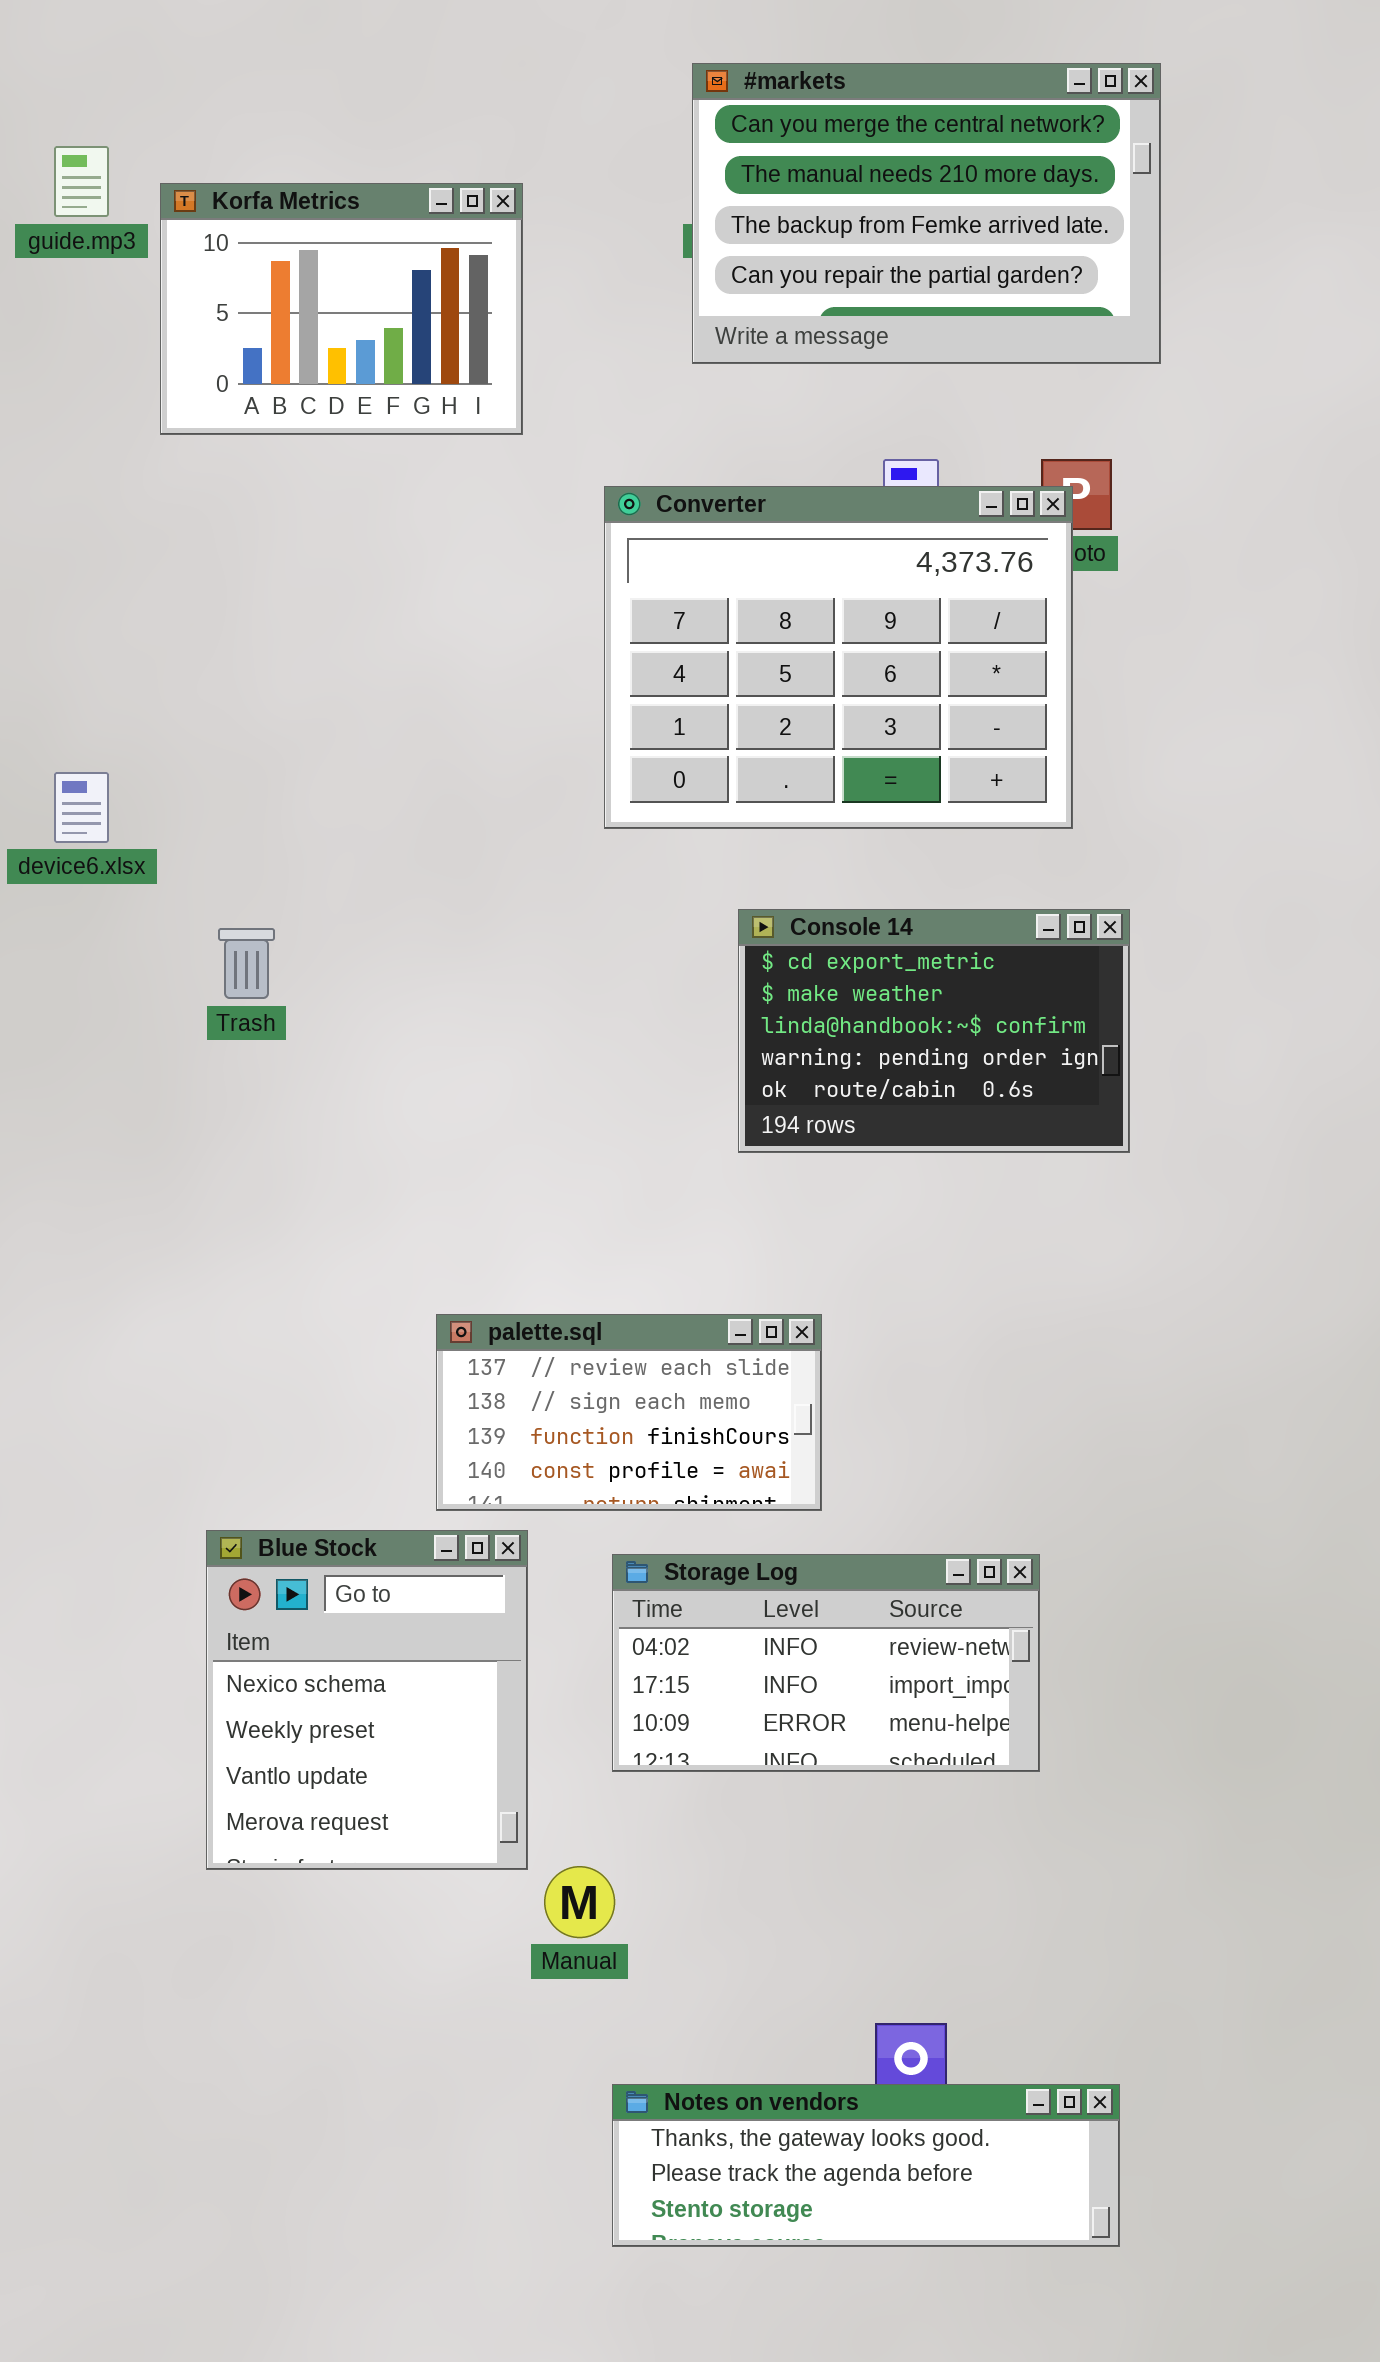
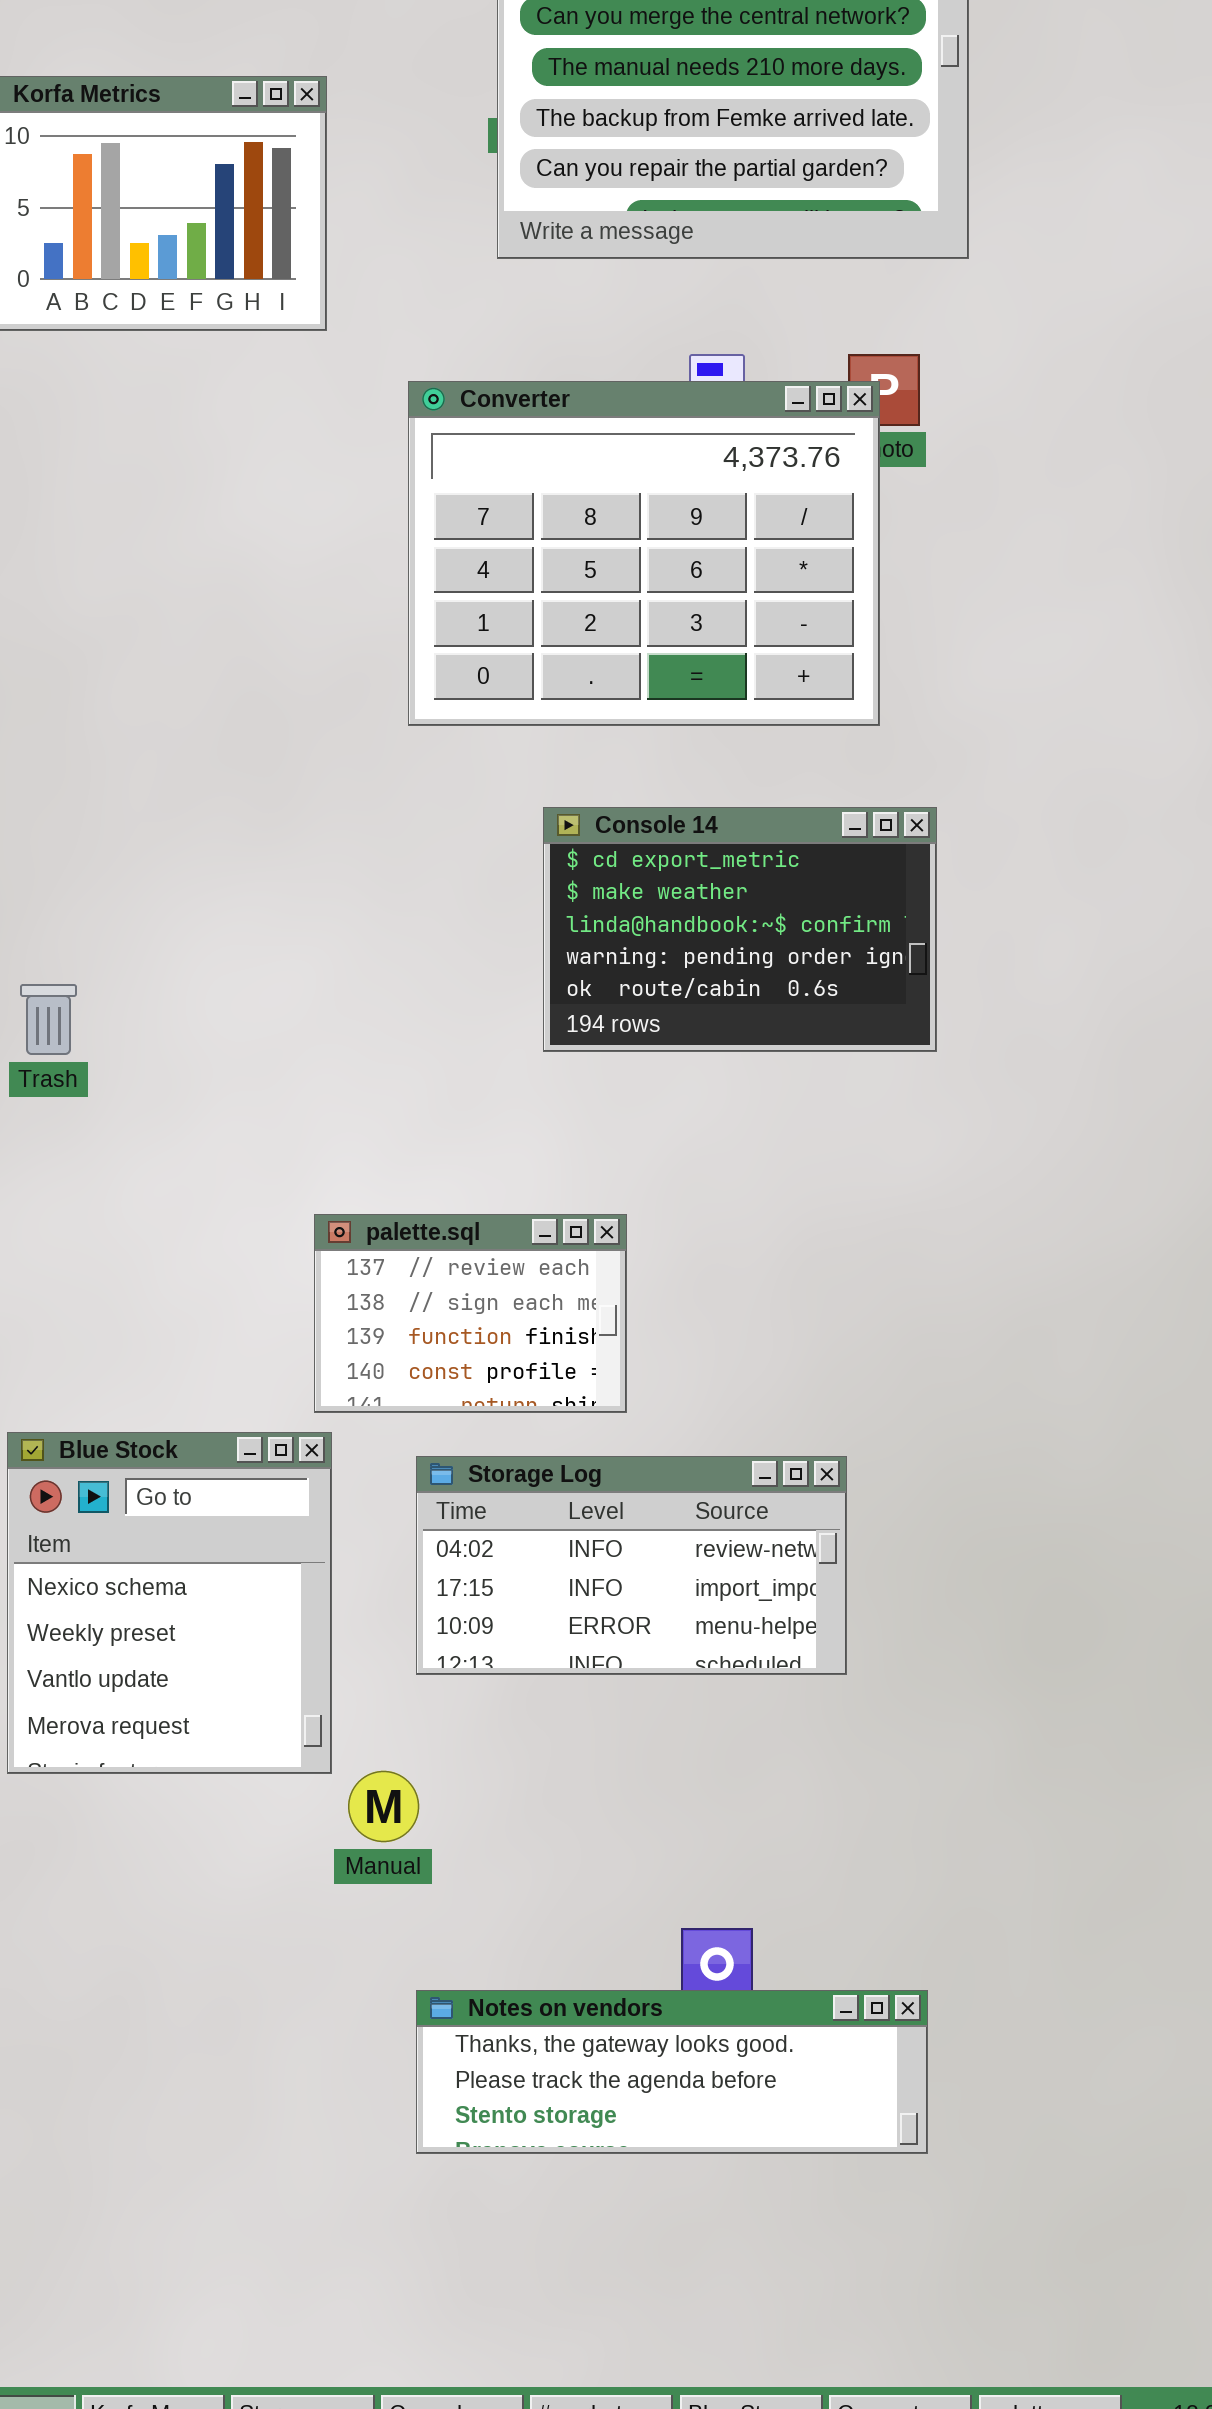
Trash: [218,928,275,999] -> [20,984,77,1055], moved
palette.sql: [436,1314,822,1511] -> [314,1214,627,1413], resized

